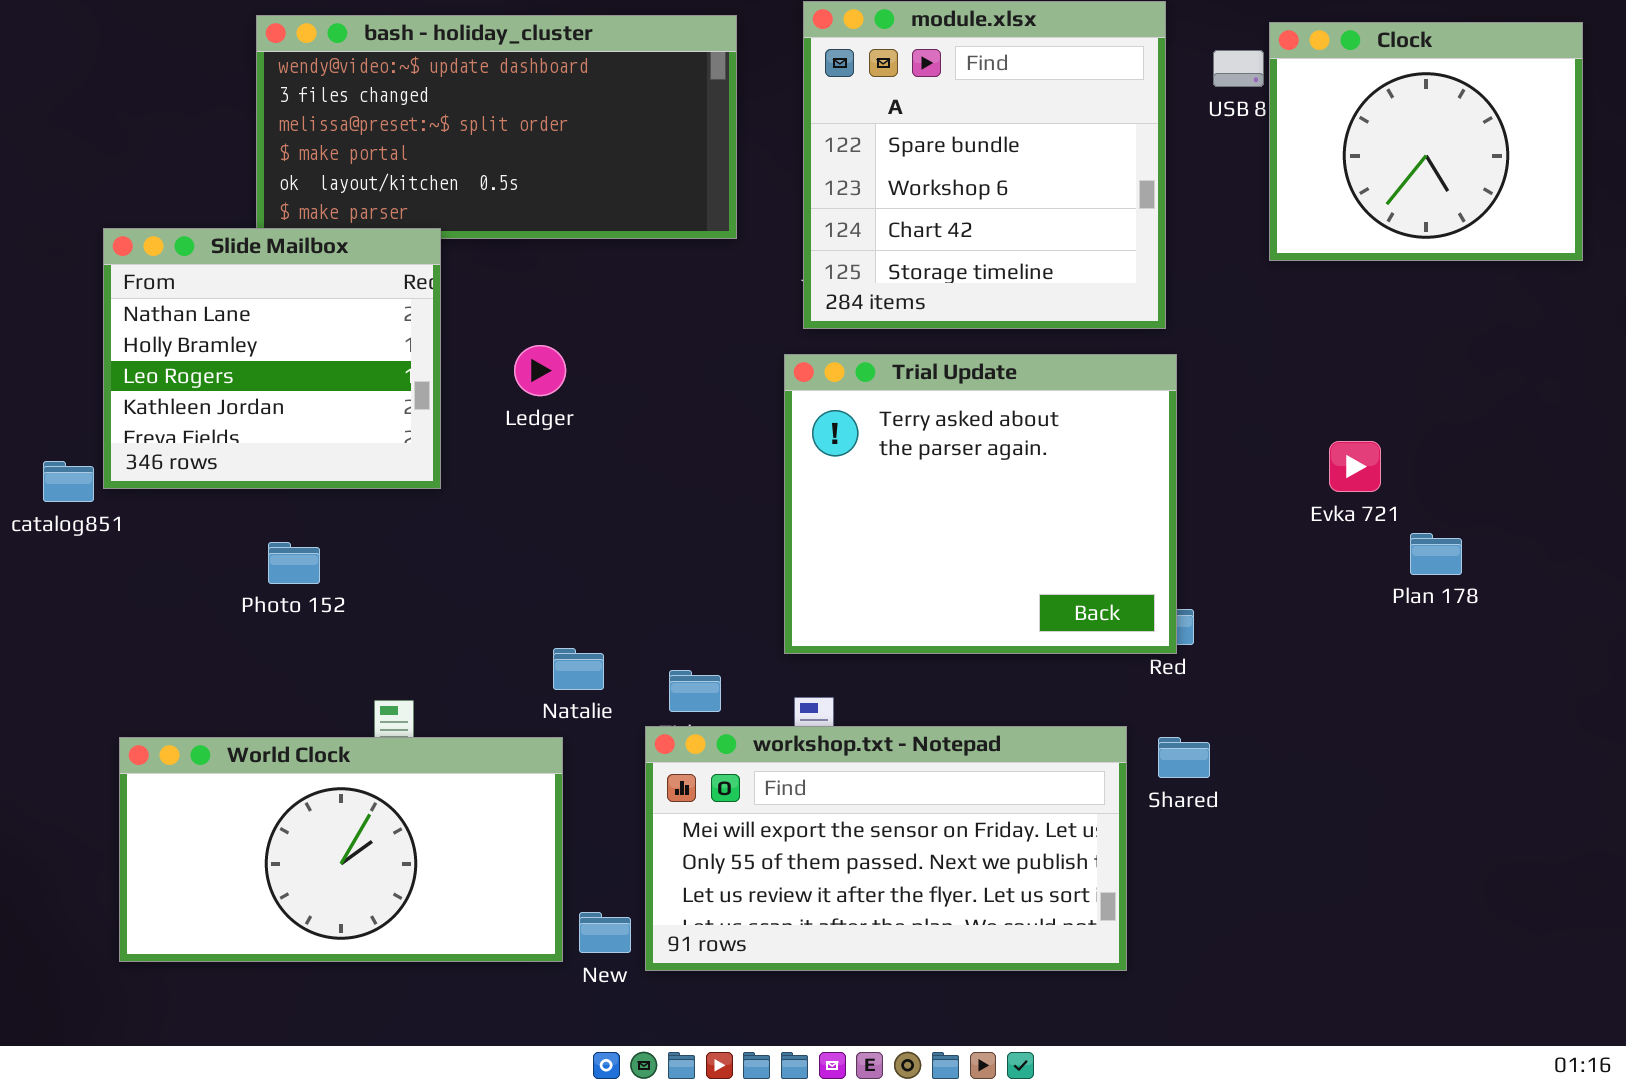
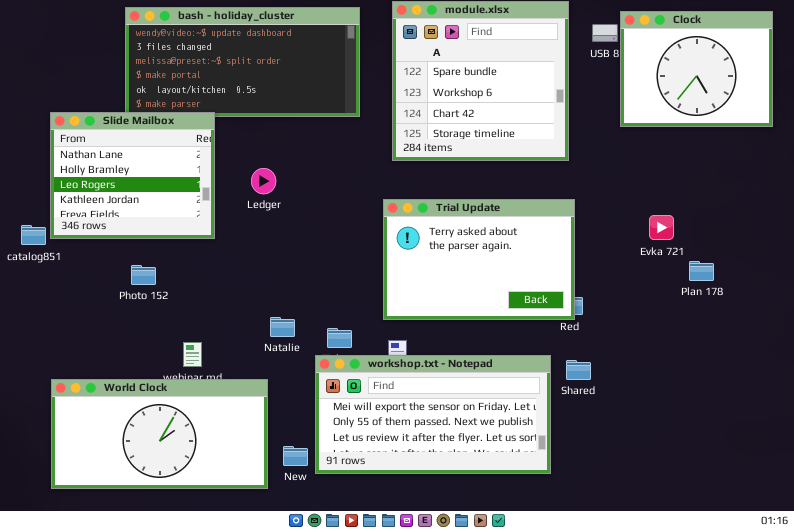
Trial Update: [784,354,1177,654] -> [383,199,575,320], resized
World Clock: [119,737,563,962] -> [51,379,268,489], moved

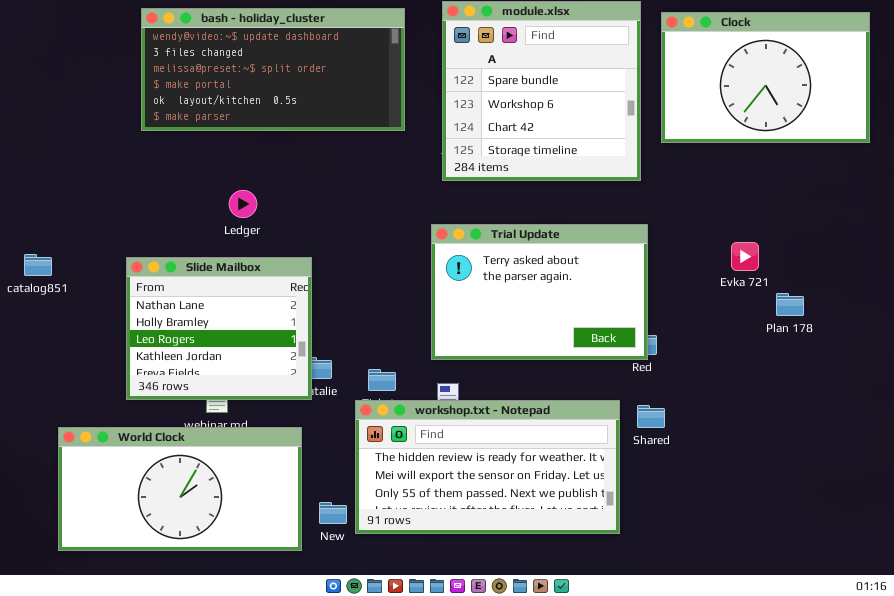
Clock: [620,11,773,127] -> [661,12,870,143], resized
Slide Mailbox: [50,112,215,239] -> [126,257,312,400], moved
Ledger: [251,168,276,194] -> [229,190,257,218], moved
workshop.txt - Notepad: [315,355,551,474] -> [355,400,620,534], scrolled up 1 row

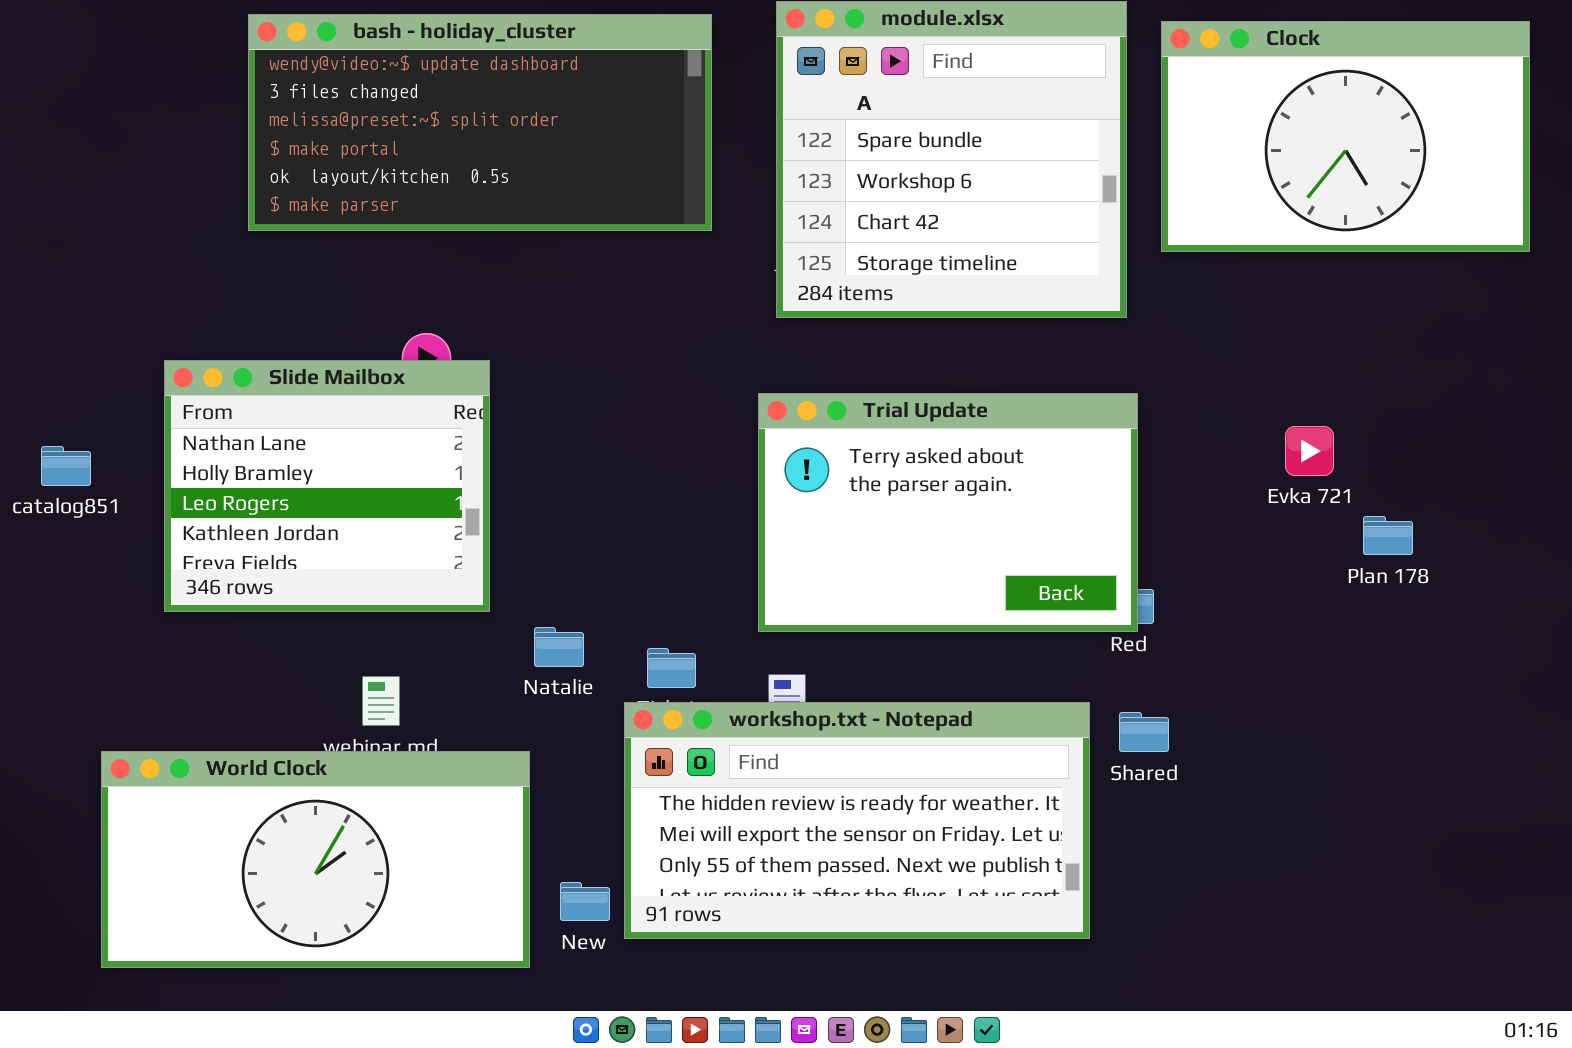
Slide Mailbox: [126,257,312,400] -> [164,360,490,612], moved

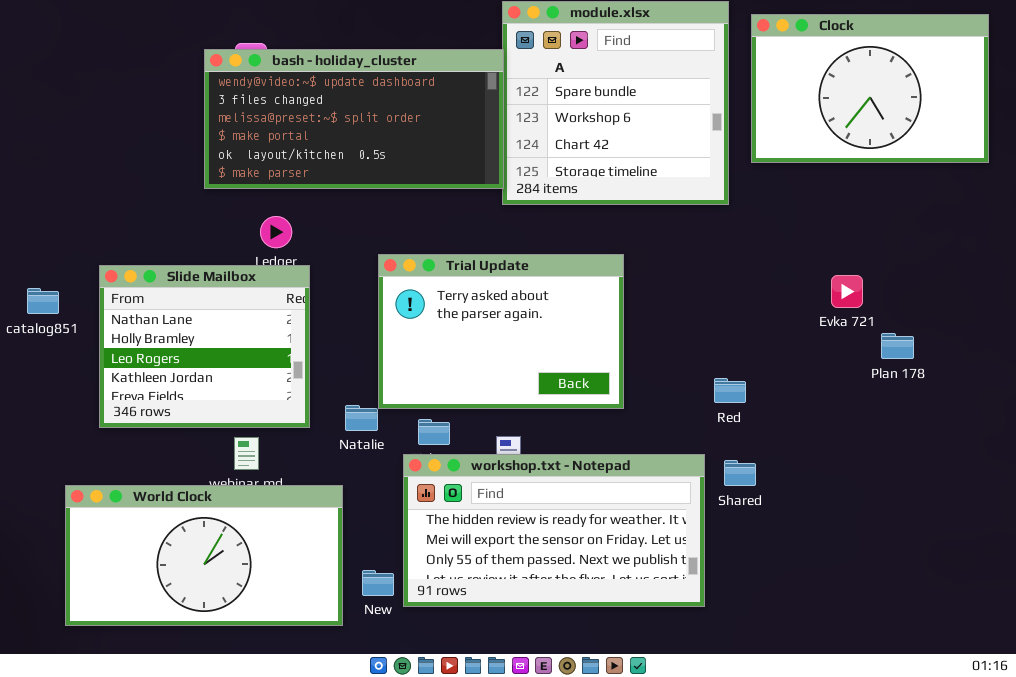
bash - holiday_cluster: [248,14,712,231] -> [204,49,504,189], moved
Slide Mailbox: [164,360,490,612] -> [99,265,310,428], moved
Trial Update: [758,393,1138,632] -> [378,254,624,409], moved

